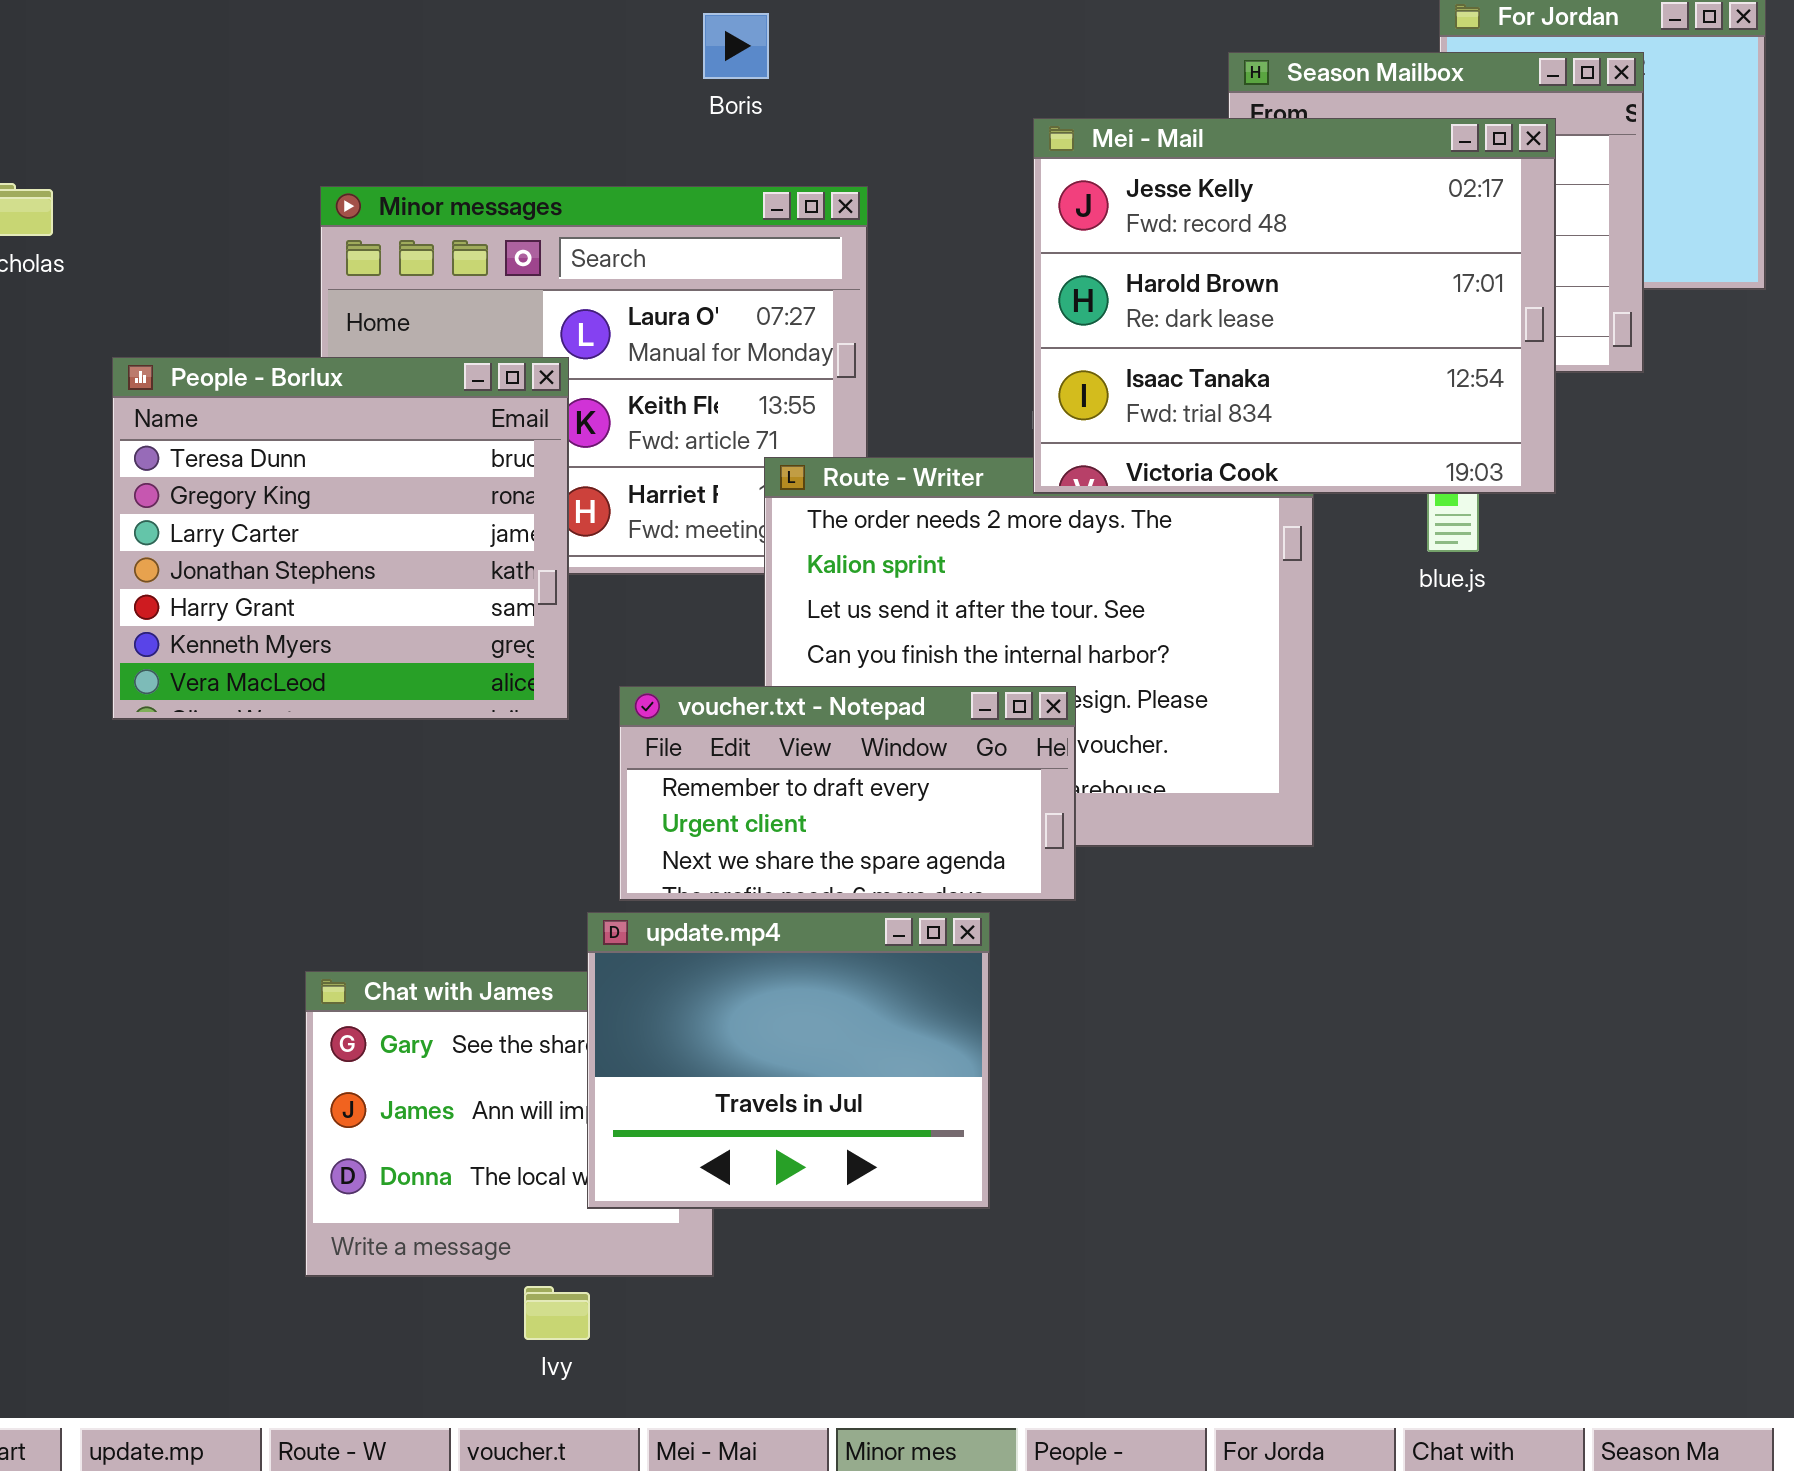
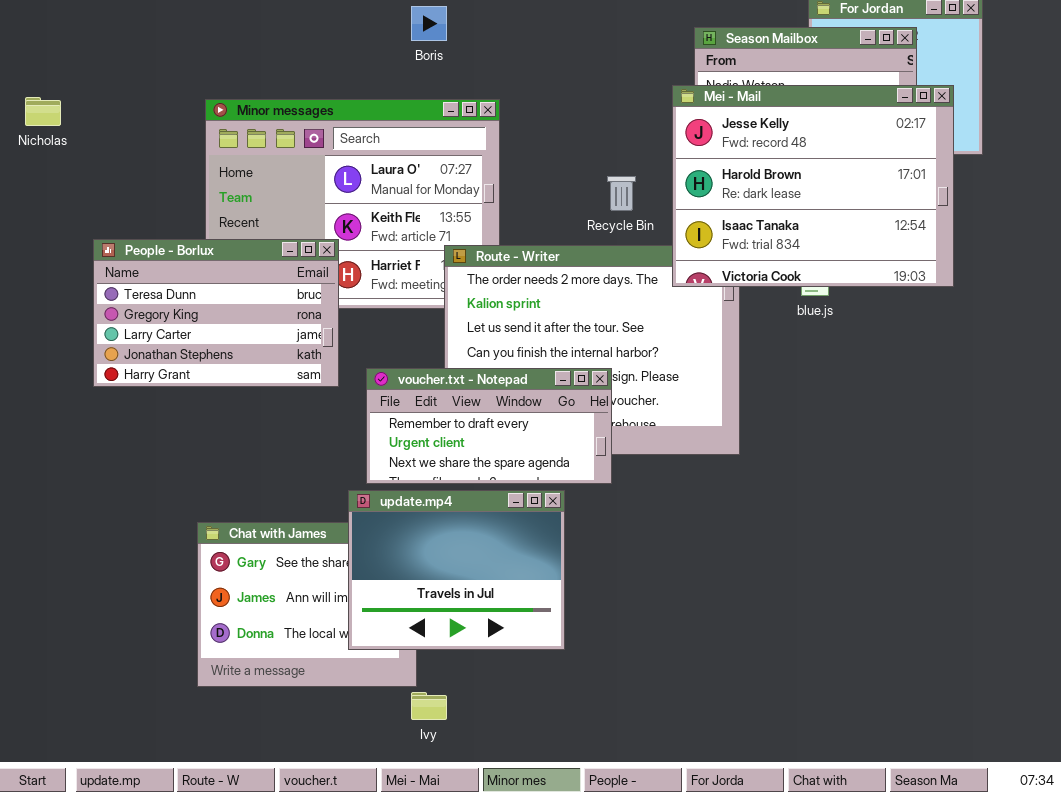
Mei - Mail: [1033,118,1556,494] -> [672,85,954,287], moved
People - Borlux: [112,357,569,720] -> [93,239,339,387], resized
Ivy: [524,1286,590,1340] -> [411,692,447,720], moved

